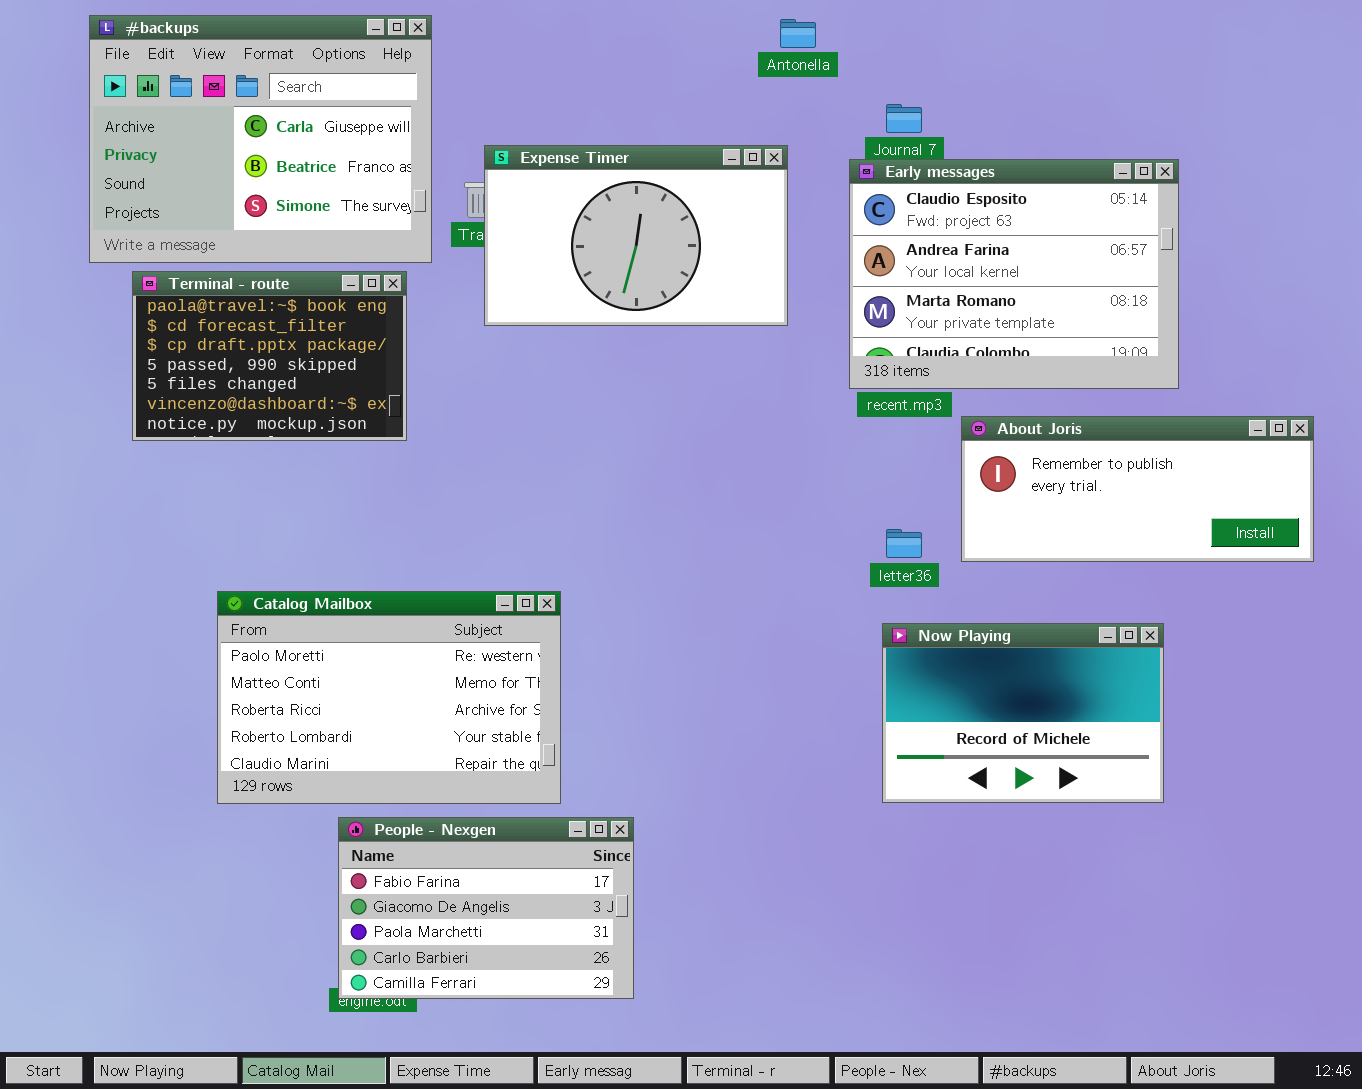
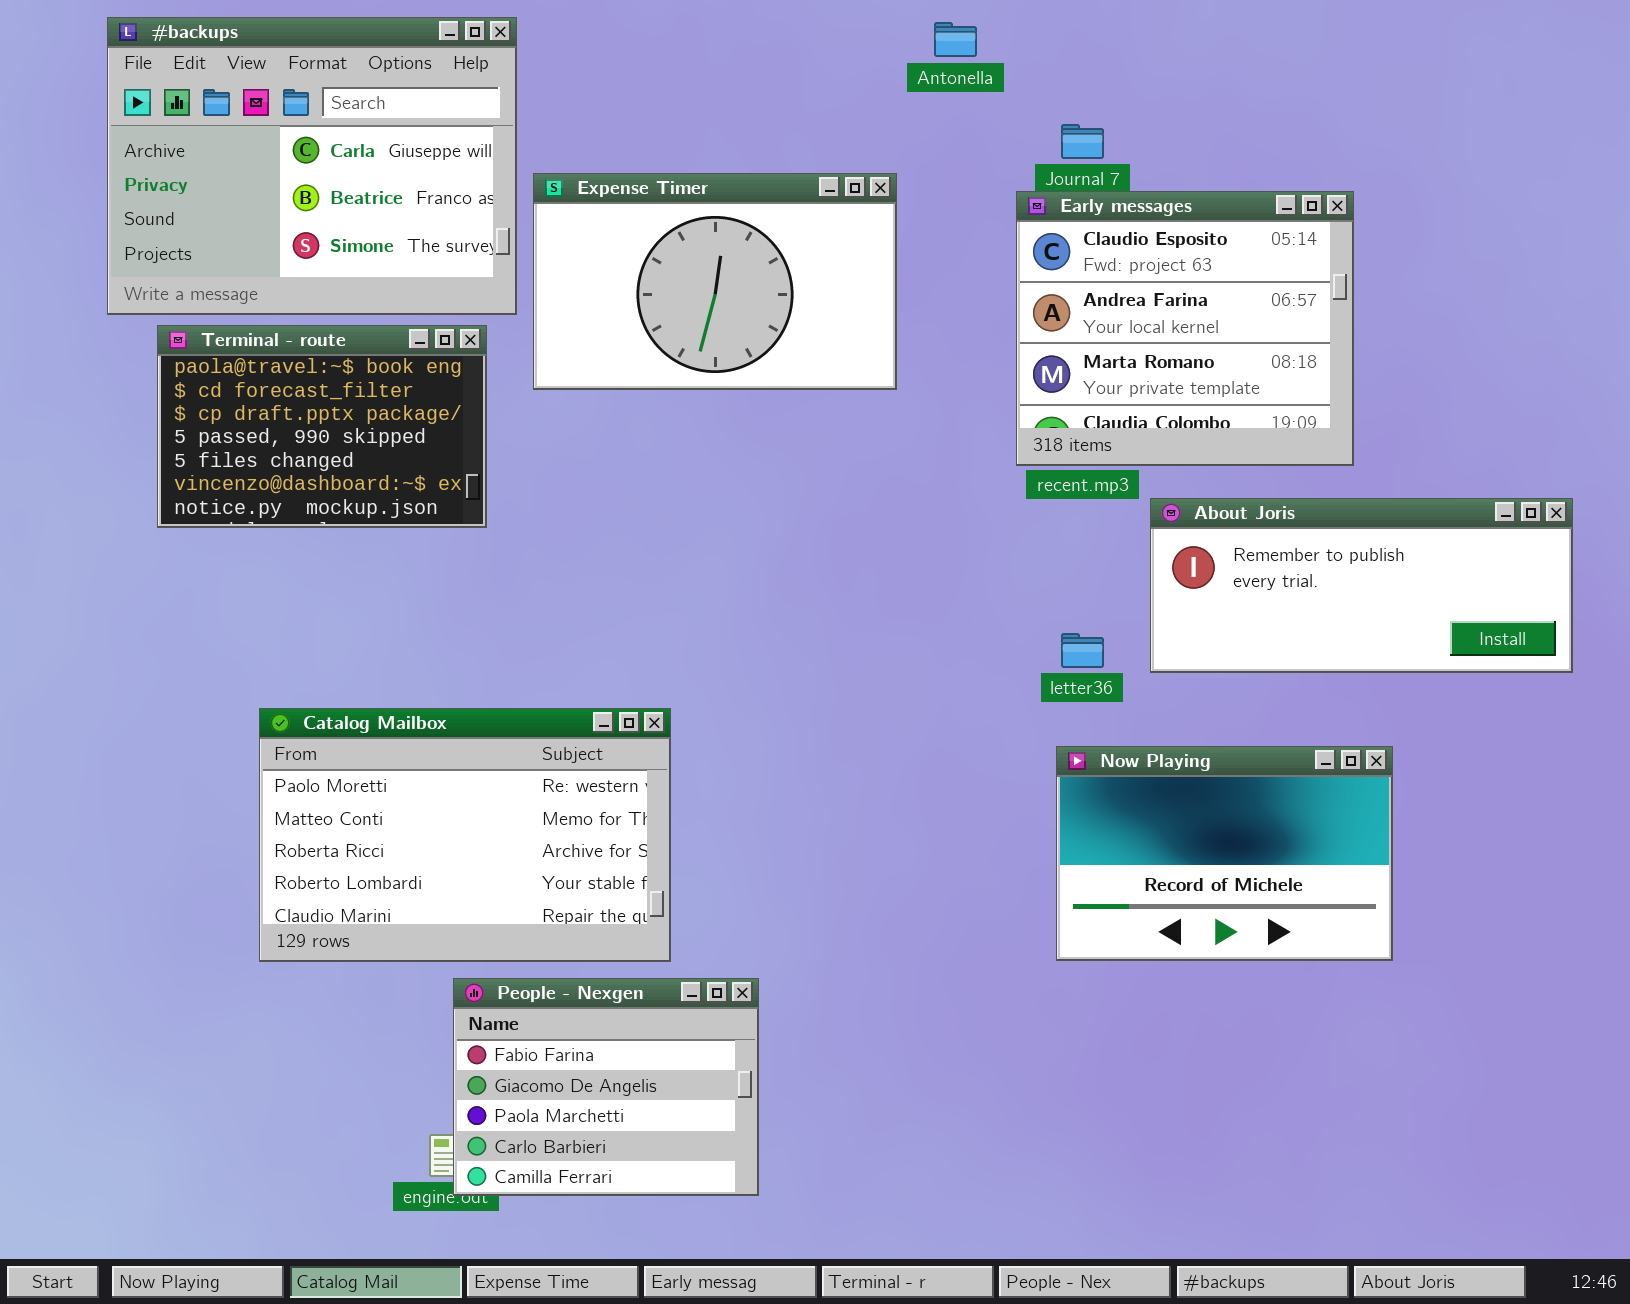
Expense Timer: [484,145,788,326] -> [533,173,897,390], moved
Early messages: [849,159,1179,389] -> [1016,191,1354,466], resized
People - Nexgen: [338,817,634,999] -> [453,978,759,1196], resized

